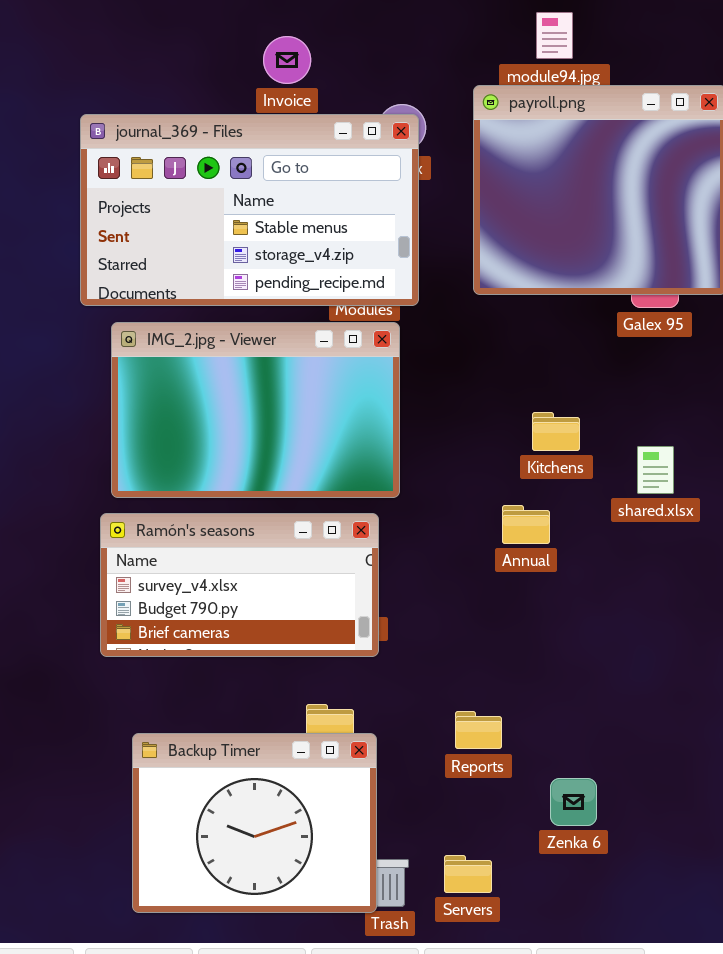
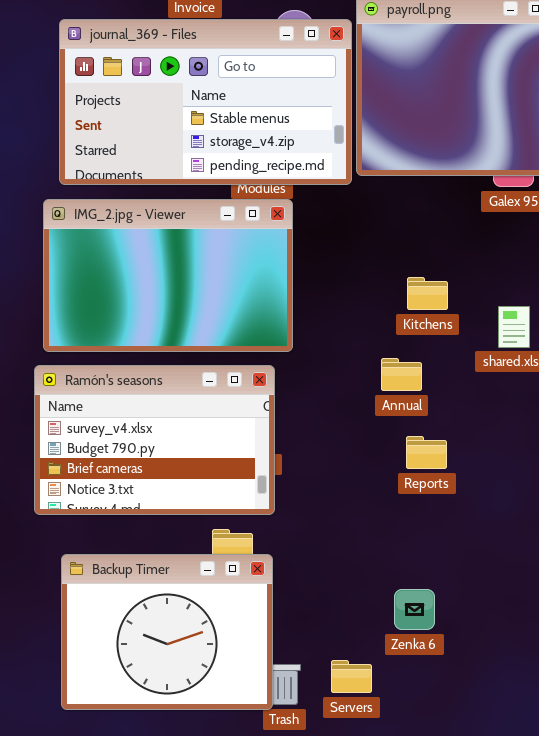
journal_369 - Files: [80,114,419,306] -> [59,19,352,185], moved
Ramón's seasons: [100,513,379,657] -> [34,365,275,515], resized
Reports: [455,711,502,749] -> [406,436,447,469], moved
Zenka 6: [550,778,597,826] -> [394,589,435,630], moved

